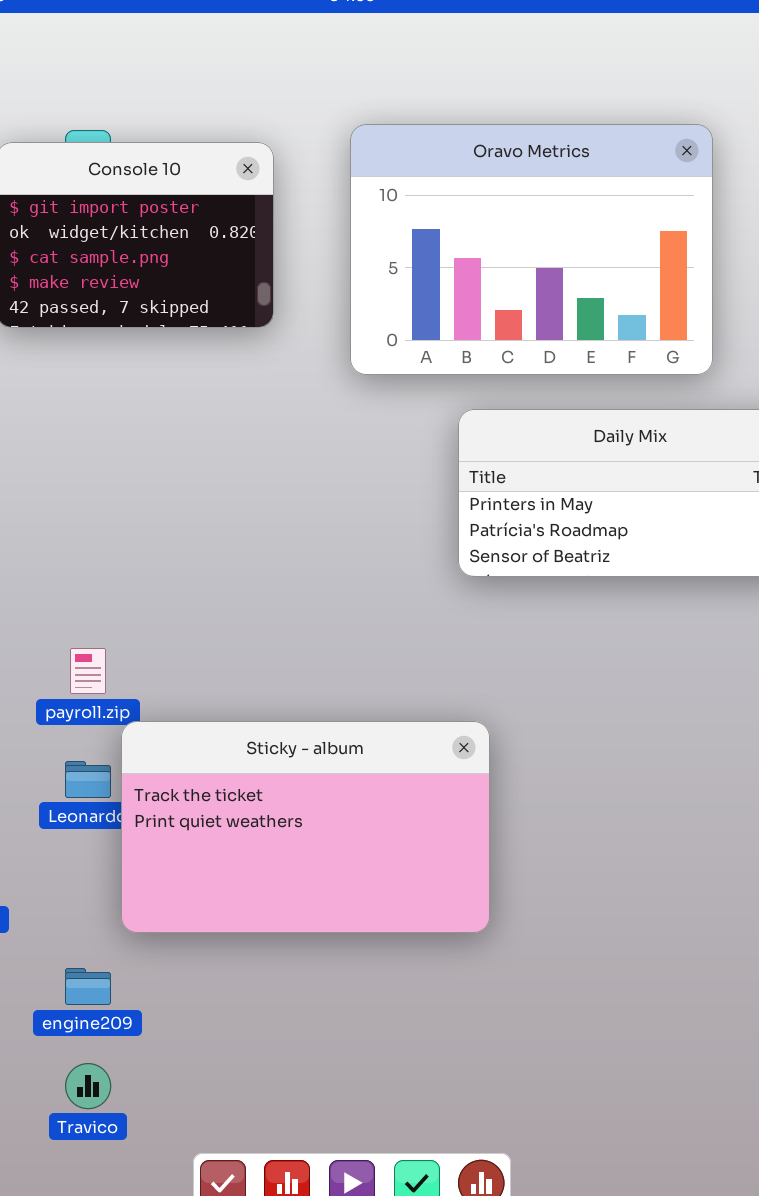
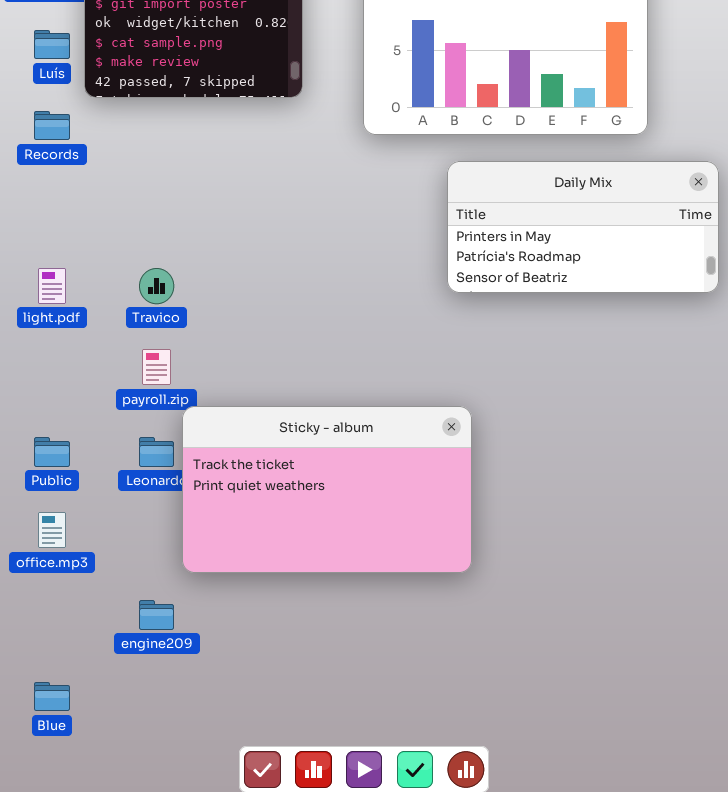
Travico: [65,1063,111,1109] -> [139,268,174,304], moved

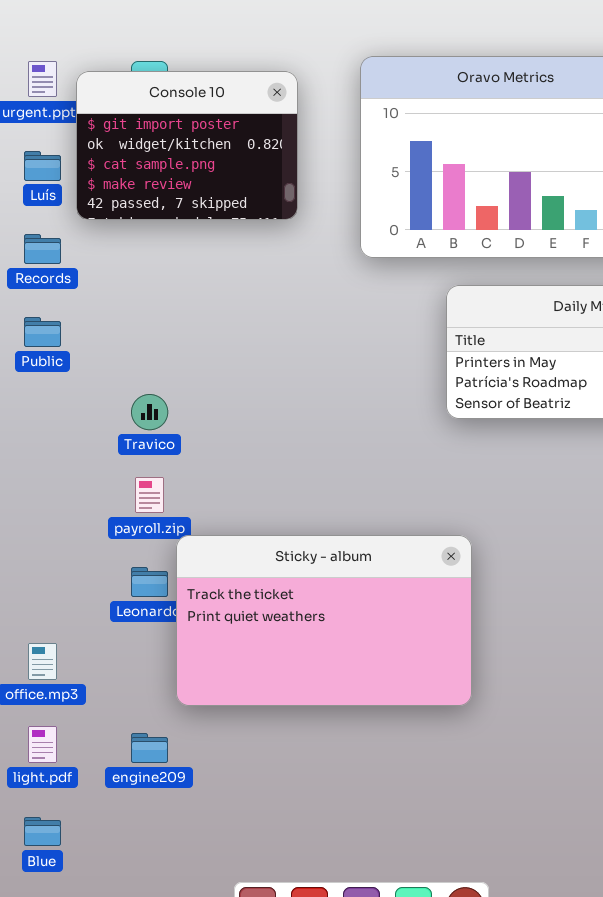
light.pdf: [38,268,66,304] -> [28,726,57,763], moved
Public: [34,437,70,467] -> [24,317,61,347], moved

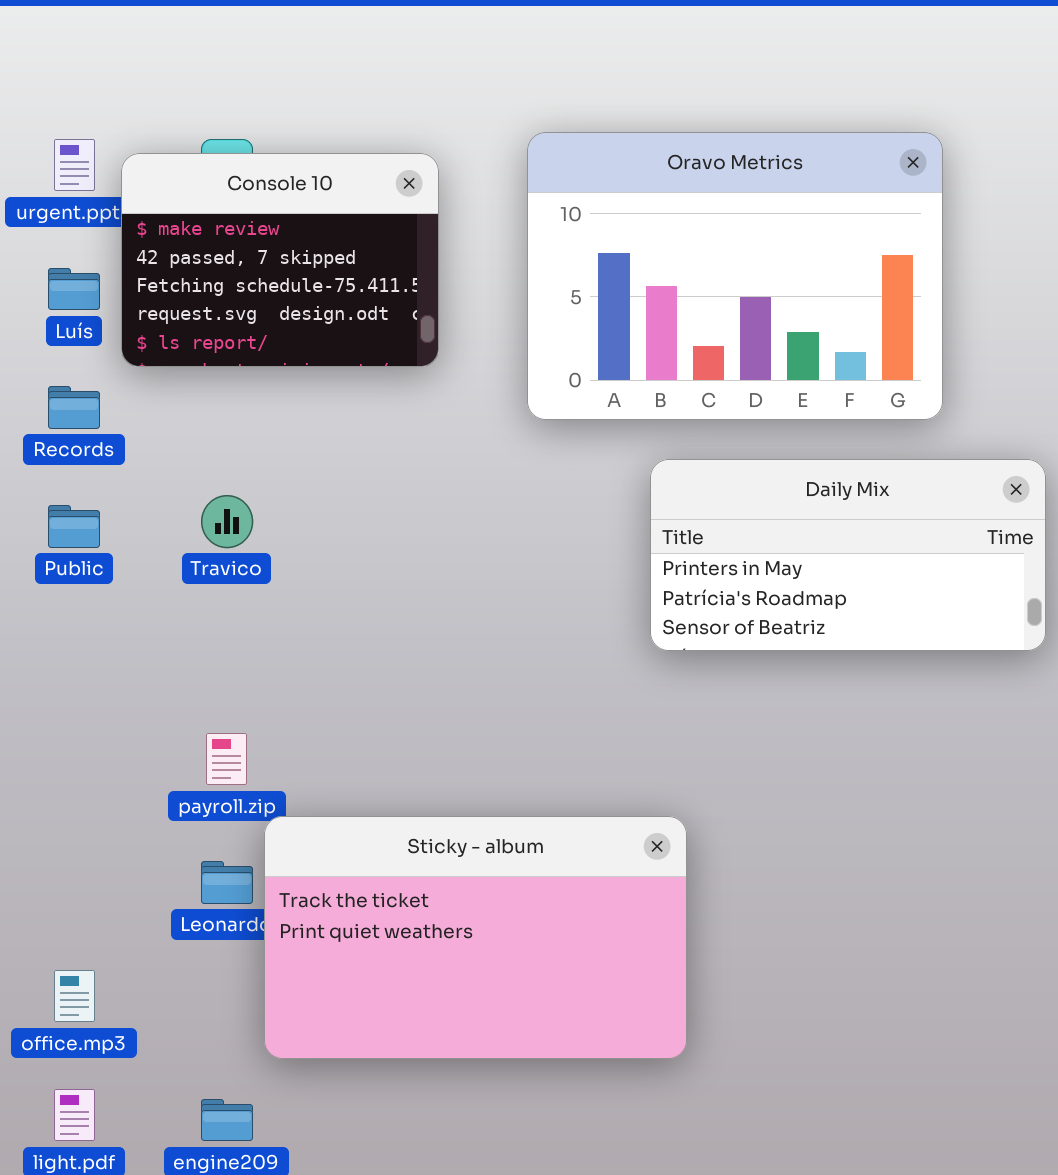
Console 10: [76,71,298,220] -> [121,153,439,367], scrolled down 3 rows
Travico: [131,394,168,430] -> [201,495,253,548], moved

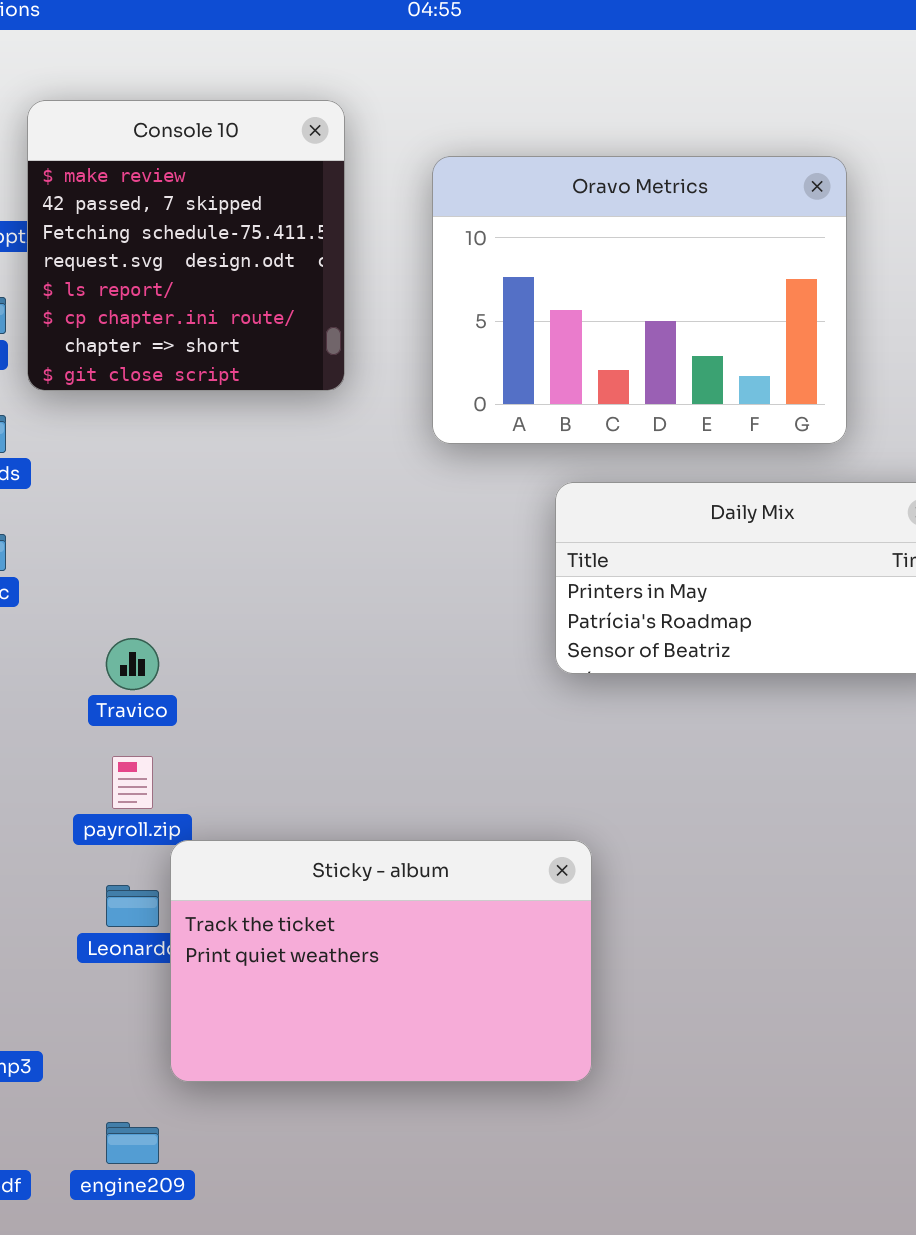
Console 10: [121,153,439,367] -> [27,100,345,391], resized
Travico: [201,495,253,548] -> [106,638,159,690], moved

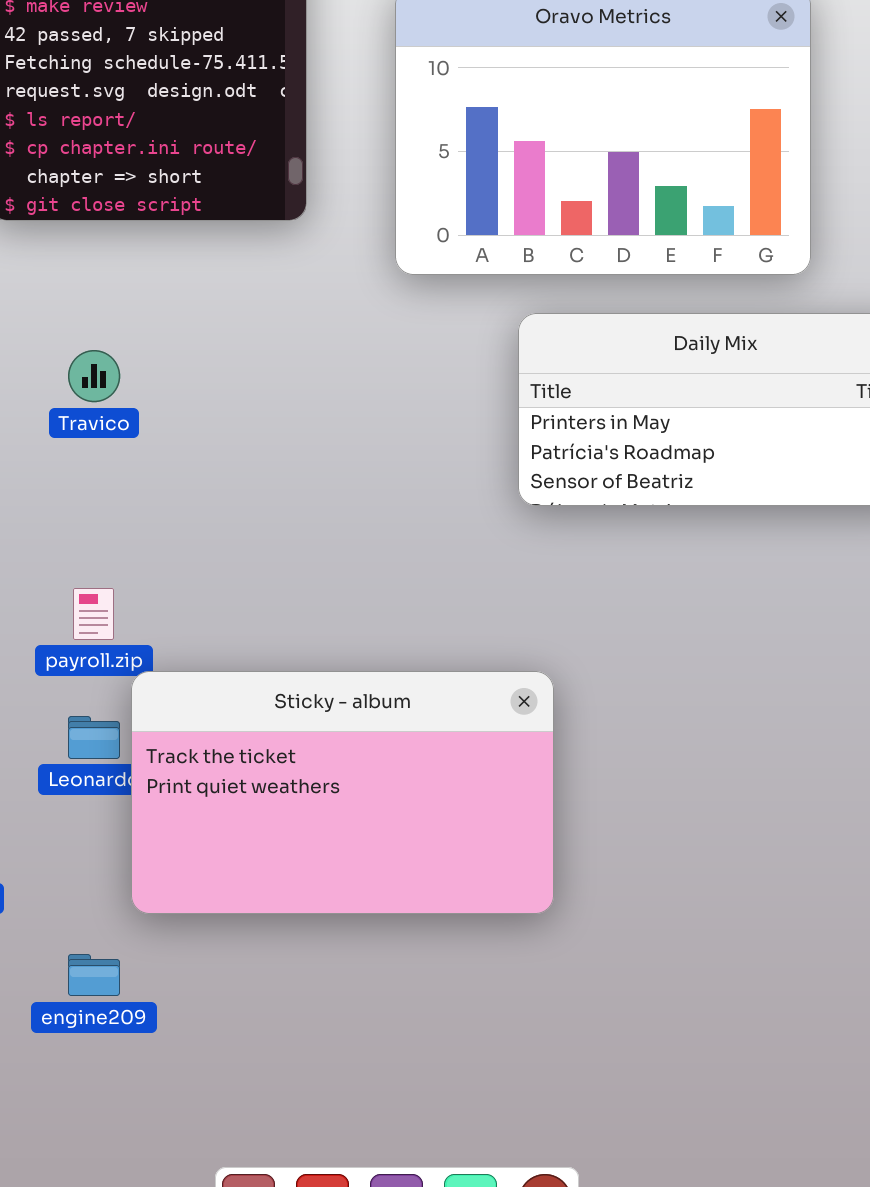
Travico: [106,638,159,690] -> [68,350,120,402], moved

